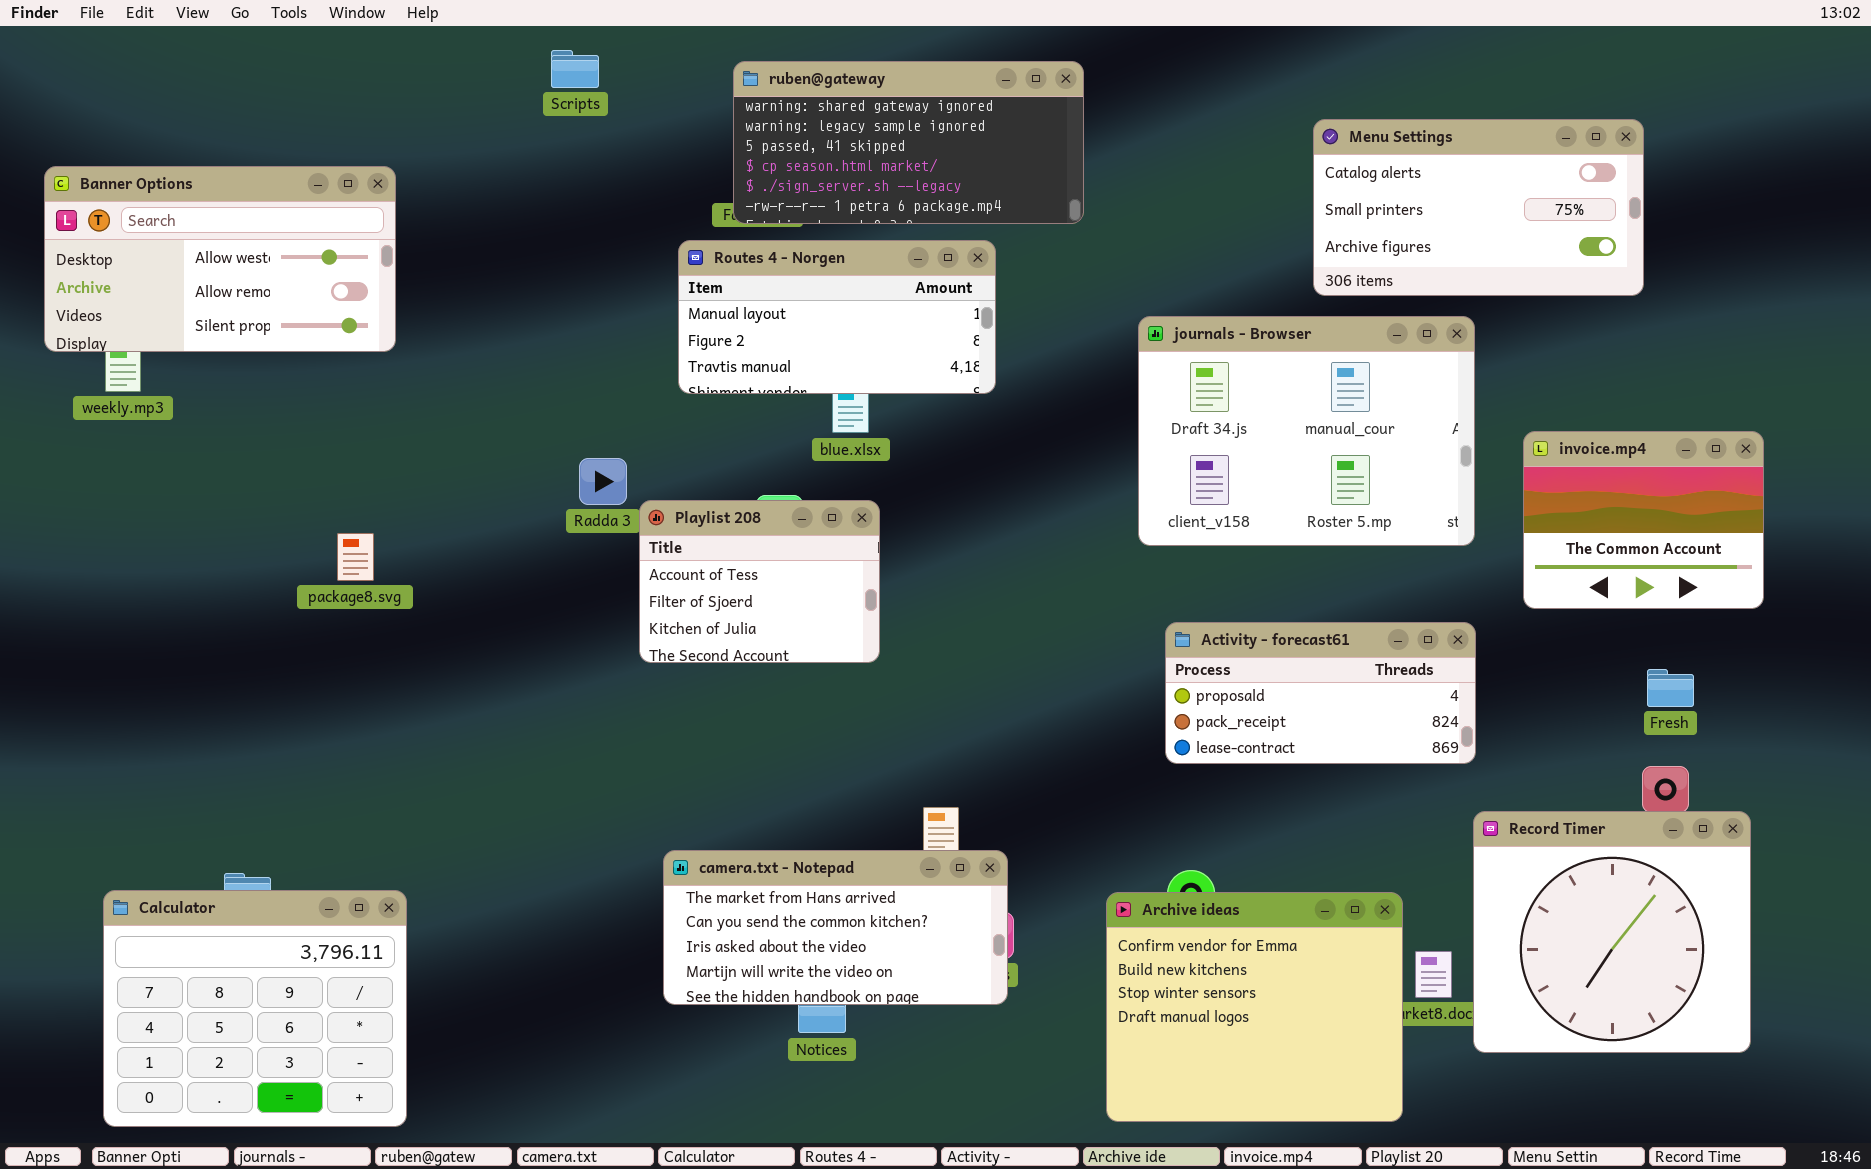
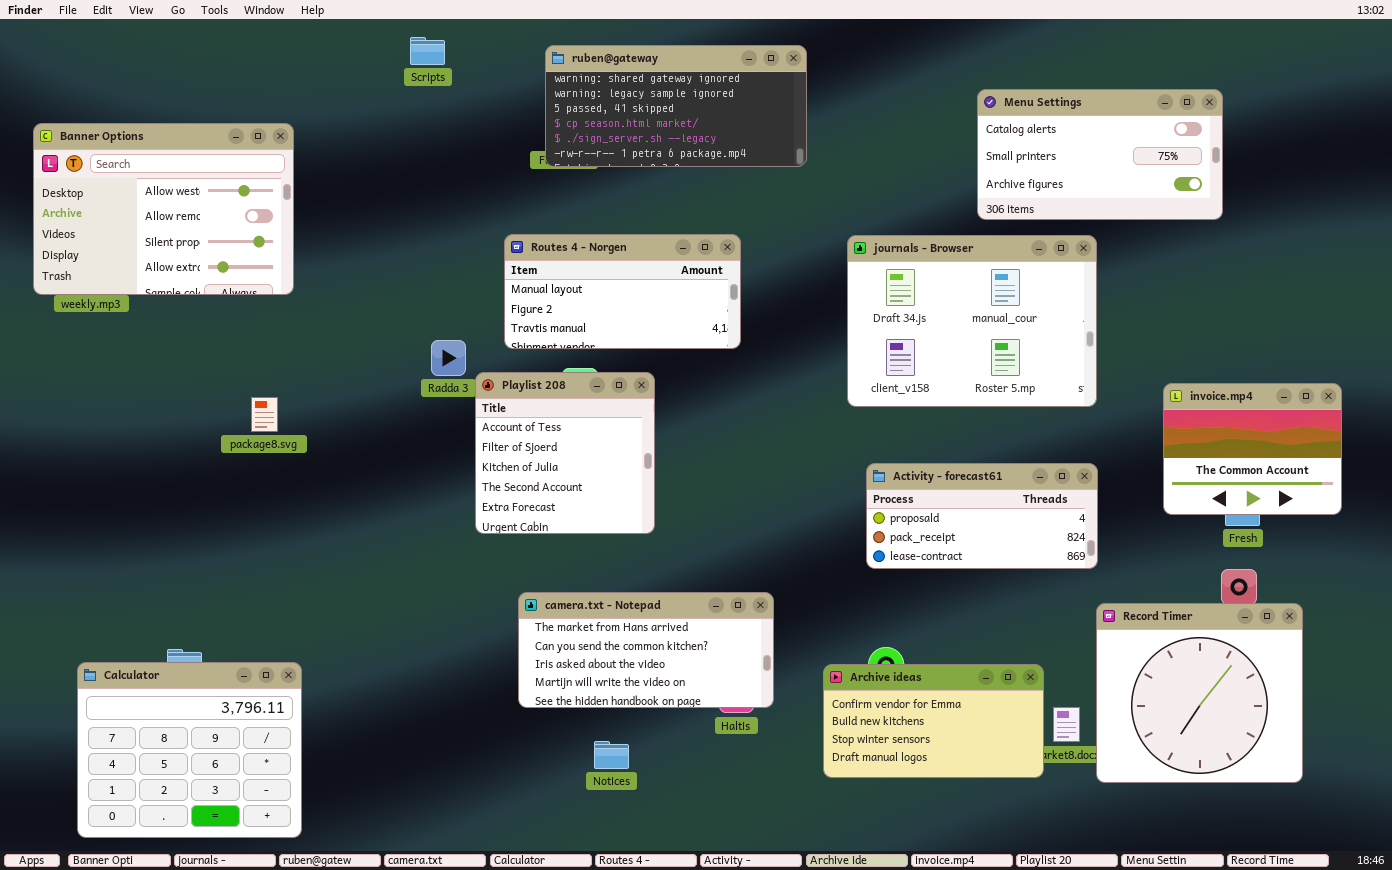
Banner Options: [44,166,396,352] -> [33,123,294,295], resized
Routes 4 - Norgen: [678,240,996,394] -> [504,234,741,349], moved
invoice.mp4: [1523,431,1764,609] -> [1163,383,1342,515], moved
Playlist 208: [639,500,880,663] -> [475,372,655,534], resized
camera.txt - Notepad: [663,850,1008,1005] -> [518,592,774,708], moved
Archive ideas: [1106,892,1403,1122] -> [823,664,1044,778], resized

